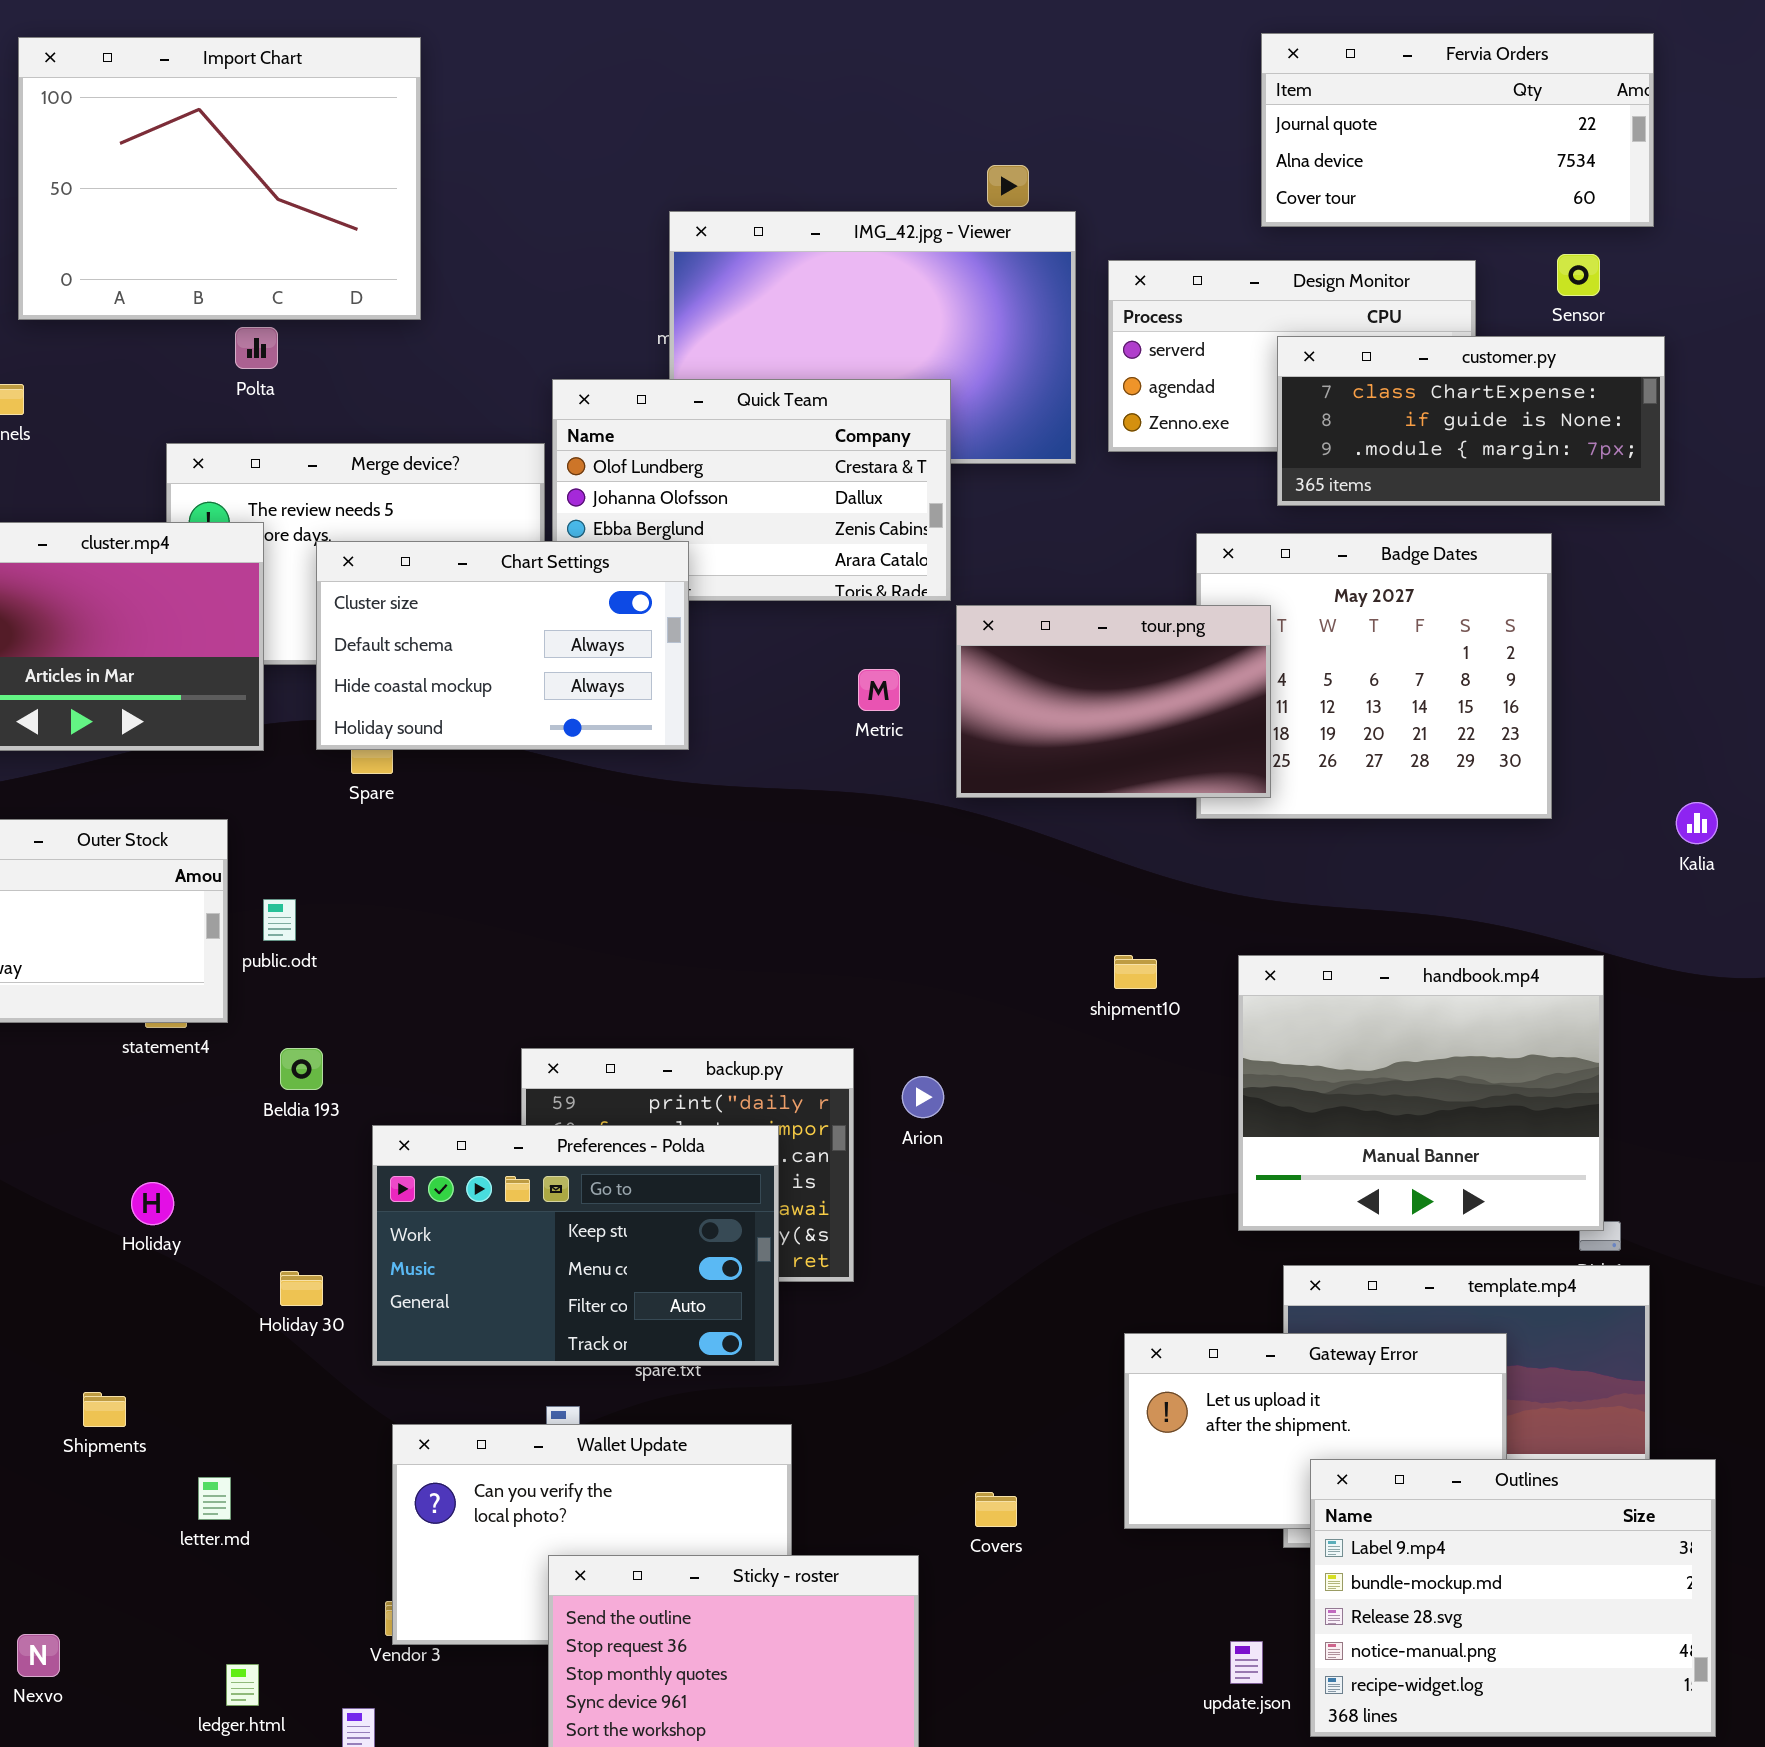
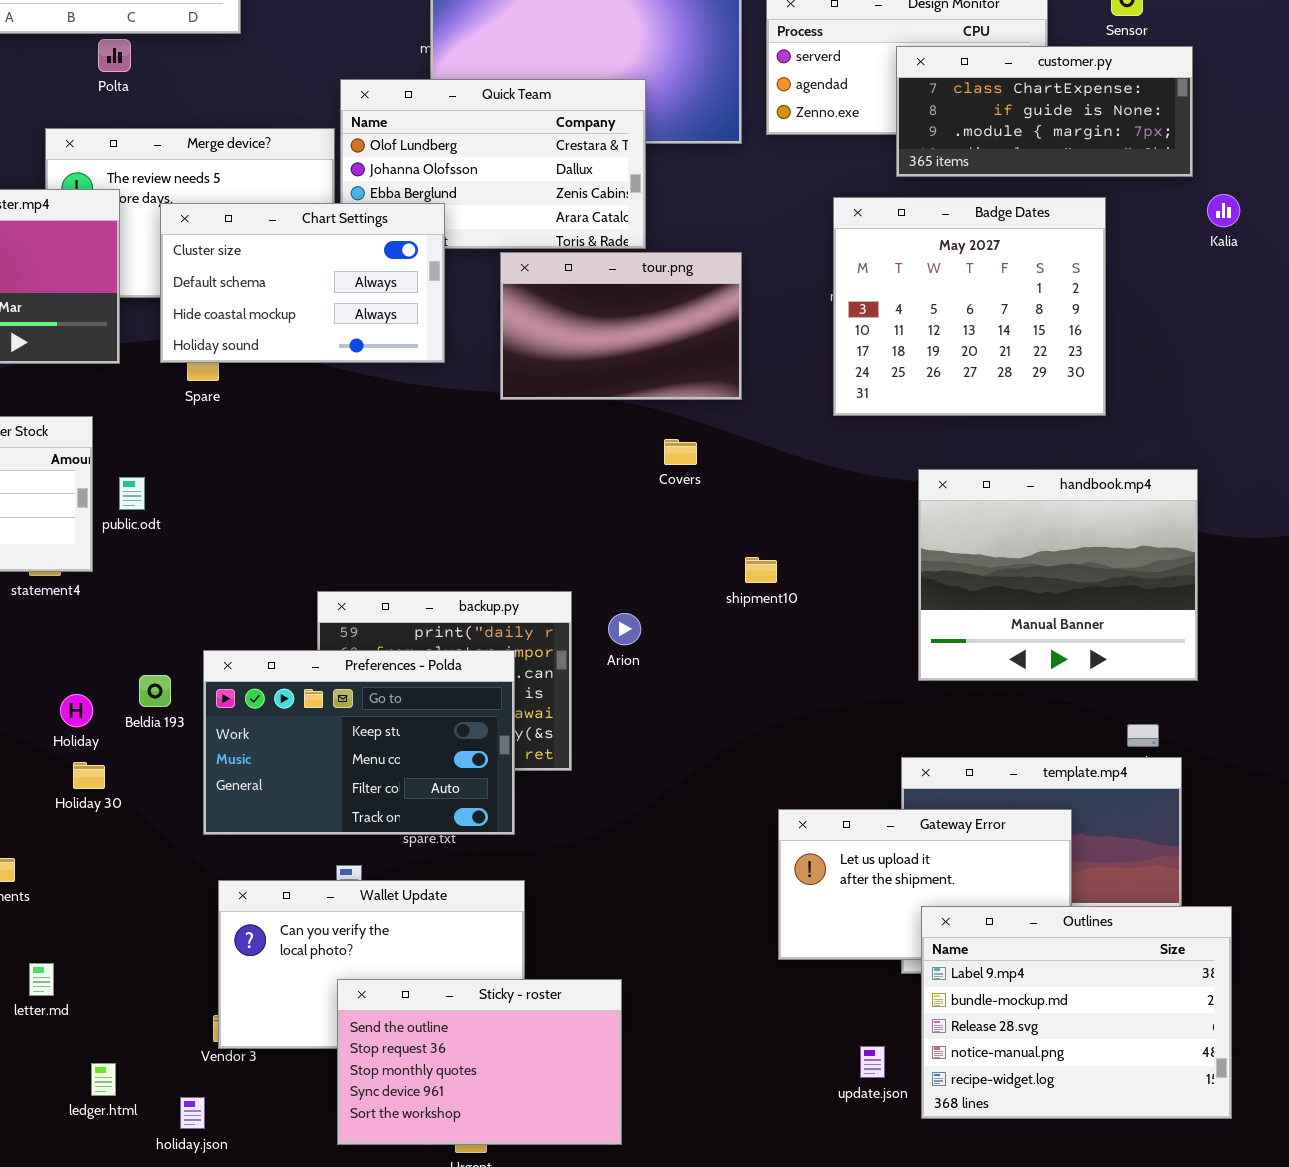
tour.png: [956,605,1271,798] -> [500,252,742,400], moved
Kalia: [1676,802,1718,844] -> [1207,194,1240,227], moved
shipment10: [1114,955,1157,989] -> [745,557,777,583], moved
handbook.mp4: [1238,955,1604,1231] -> [918,469,1198,681], moved
Beldia 193: [280,1048,323,1090] -> [139,675,171,707], moved
Holiday: [131,1182,174,1225] -> [60,694,93,727], moved
Holiday 30: [280,1271,323,1306] -> [73,762,105,789], moved
letter.md: [198,1477,231,1520] -> [29,963,54,996], moved
Covers: [975,1492,1017,1527] -> [664,439,697,465], moved

